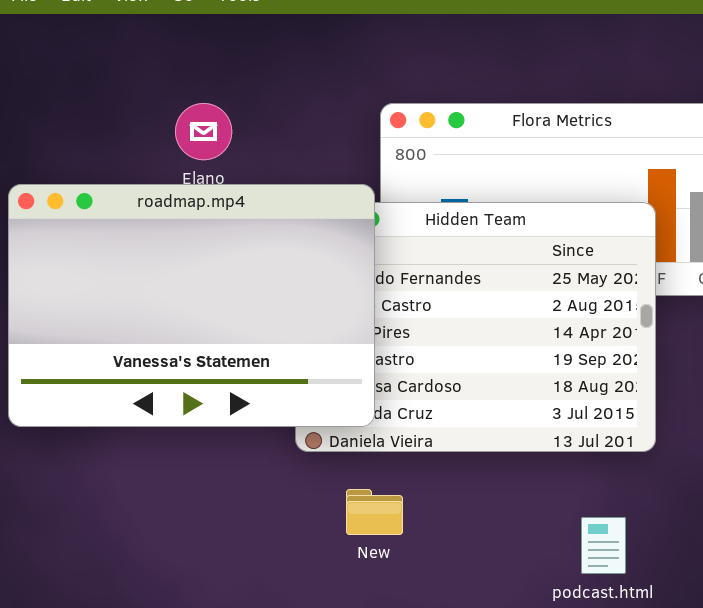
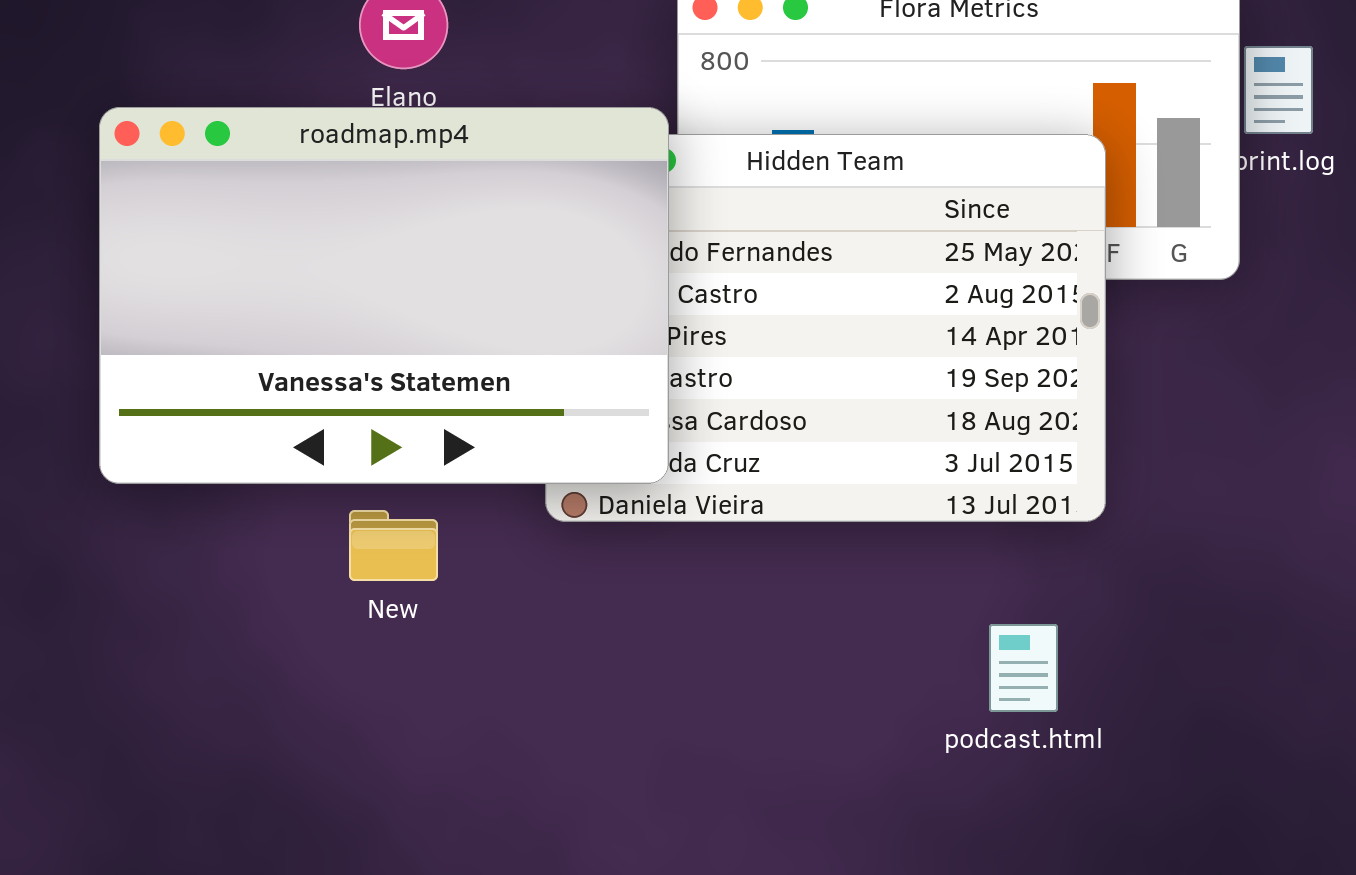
New: [346,489,403,535] -> [349,510,438,581], moved

